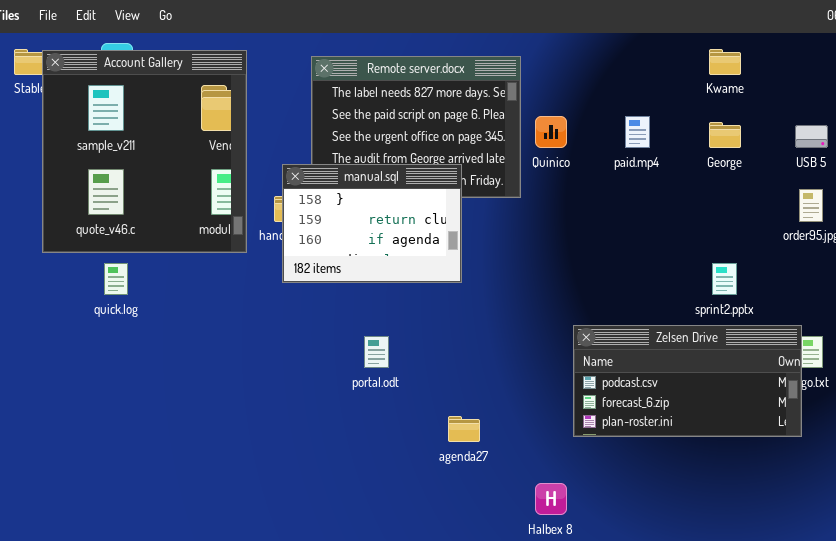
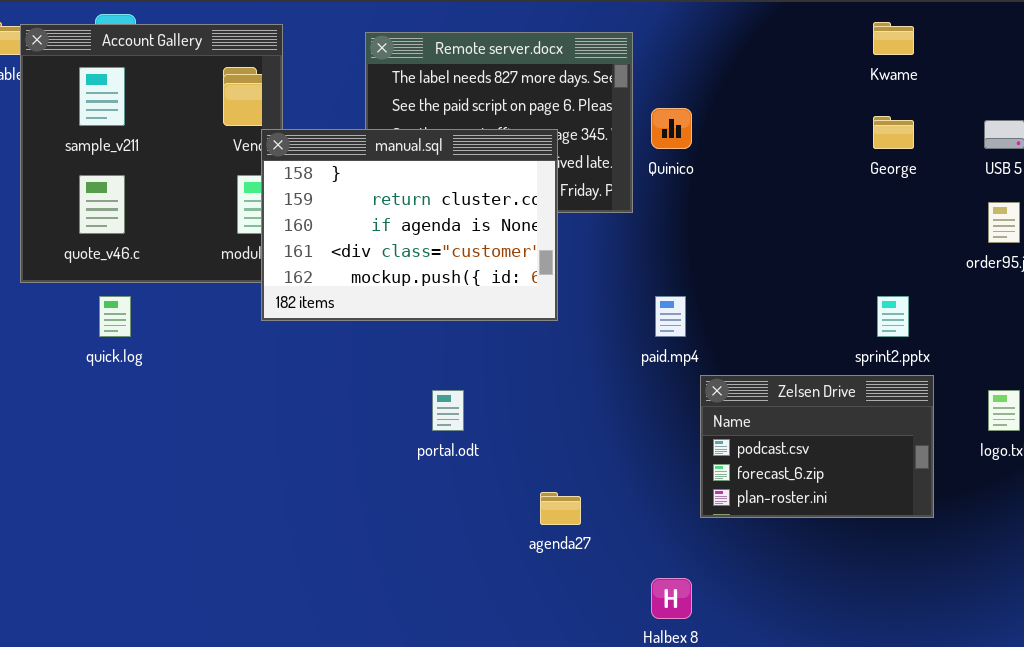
paid.mp4: [625,116,650,148] -> [655,296,686,337], moved
manual.sql: [282,164,462,283] -> [261,129,558,321], resized
Zelsen Drive: [573,325,802,437] -> [700,375,934,518], resized

